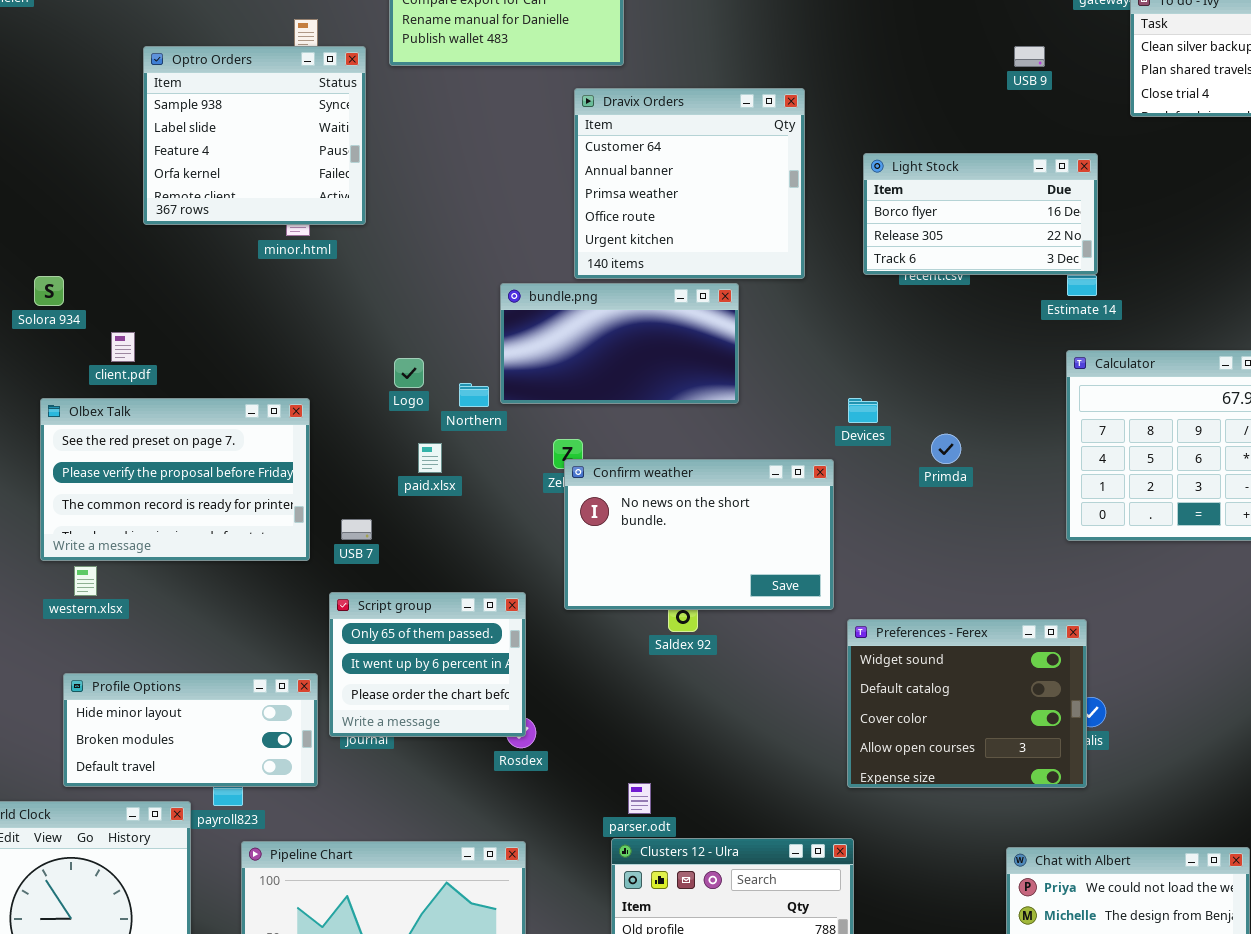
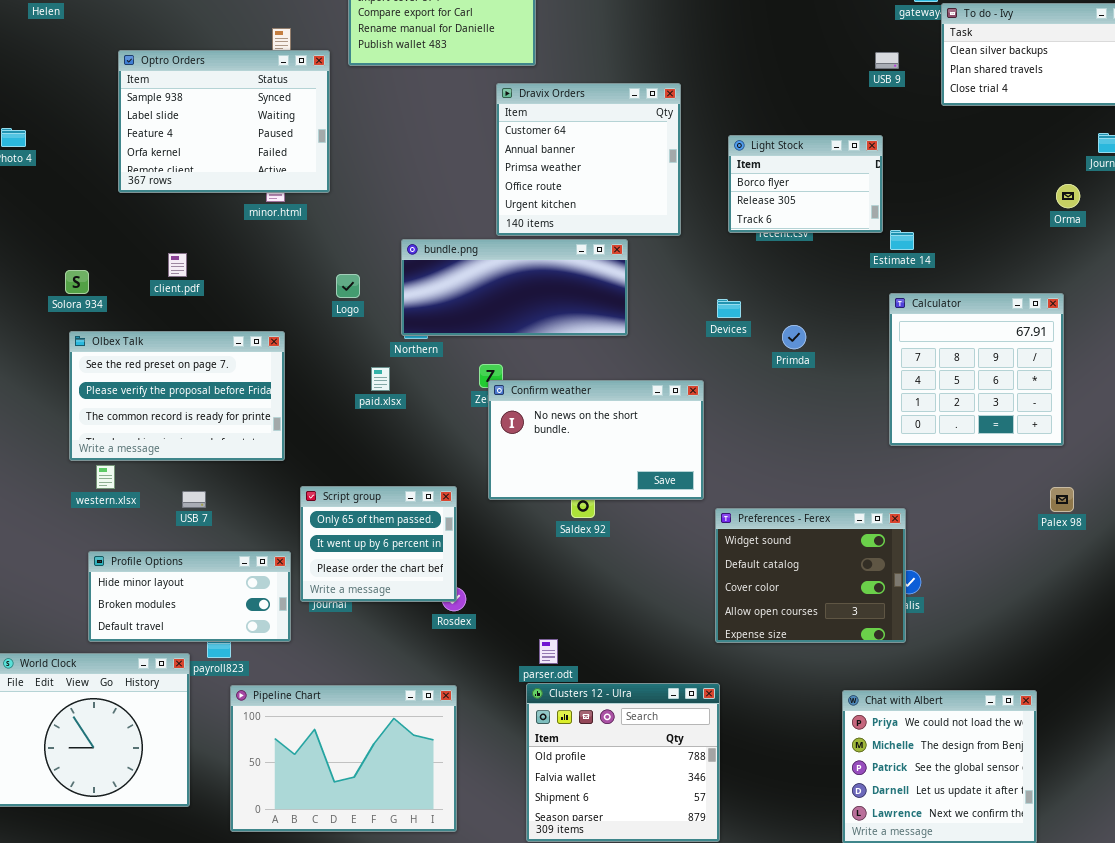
Optro Orders: [143,46,366,225] -> [118,50,330,193], resized
USB 9: [1014,46,1045,67] -> [875,52,899,69], moved
Light Stock: [863,153,1098,275] -> [728,135,883,233], resized
Solora 934: [34,276,64,306] -> [65,270,89,294], moved
bundle.png: [500,283,739,404] -> [401,239,628,336], resized
client.pdf: [111,332,135,362] -> [168,253,187,277], moved
Logo: [394,358,424,388] -> [336,274,360,298], moved
Devices: [848,398,878,423] -> [717,299,741,318], moved
Primda: [931,434,961,464] -> [782,325,806,349], moved
USB 7: [341,519,372,540] -> [182,491,206,508], moved

